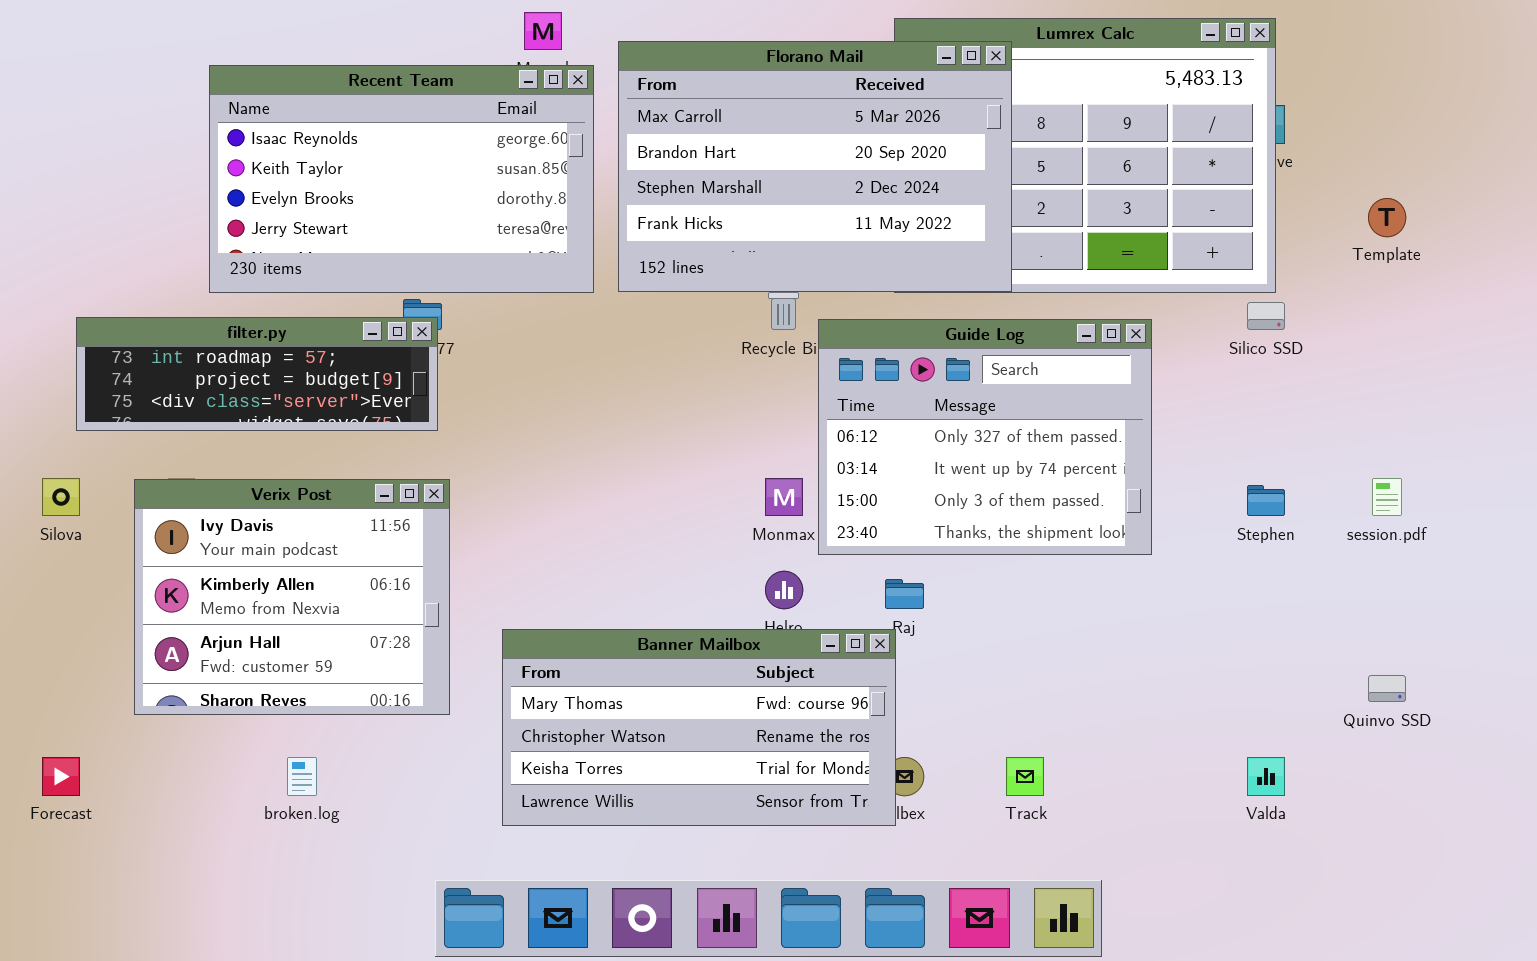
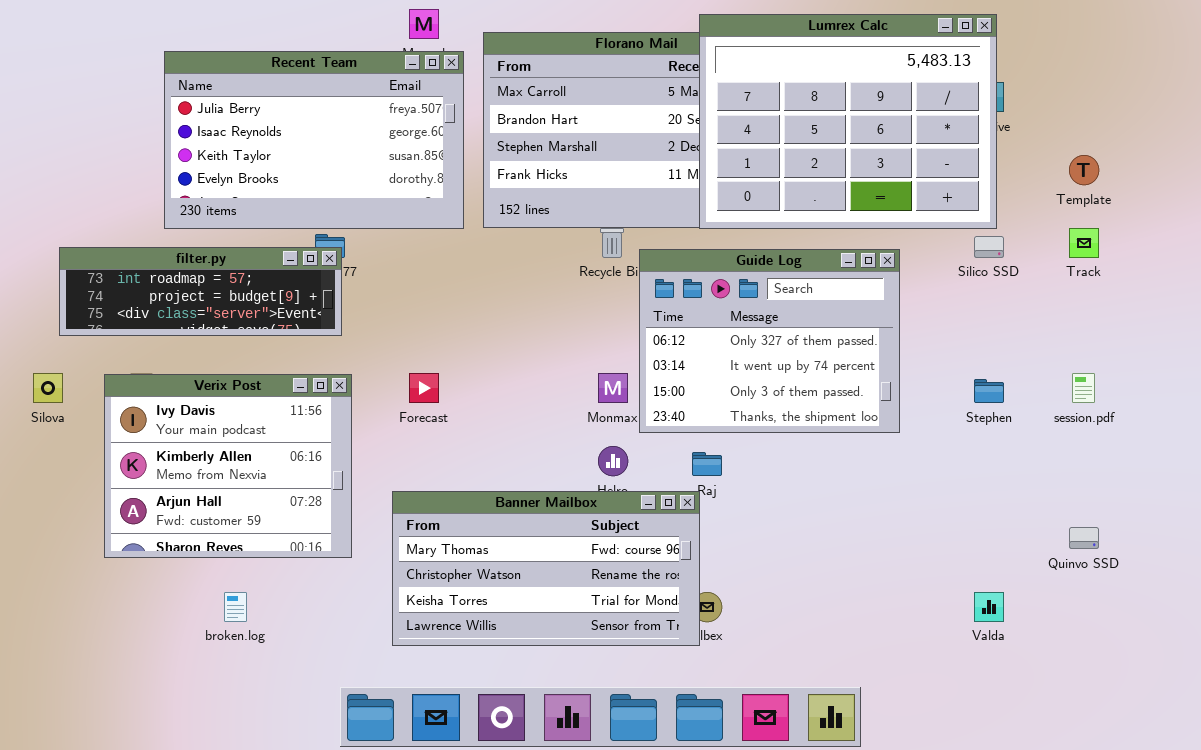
Lumrex Calc: [894,18,1276,293] -> [699,14,997,229], raised
Recent Team: [209,65,594,293] -> [164,51,464,229], scrolled up 1 row
Forecast: [42,757,80,796] -> [409,373,439,403], moved
Track: [1006,757,1044,796] -> [1069,228,1099,258], moved

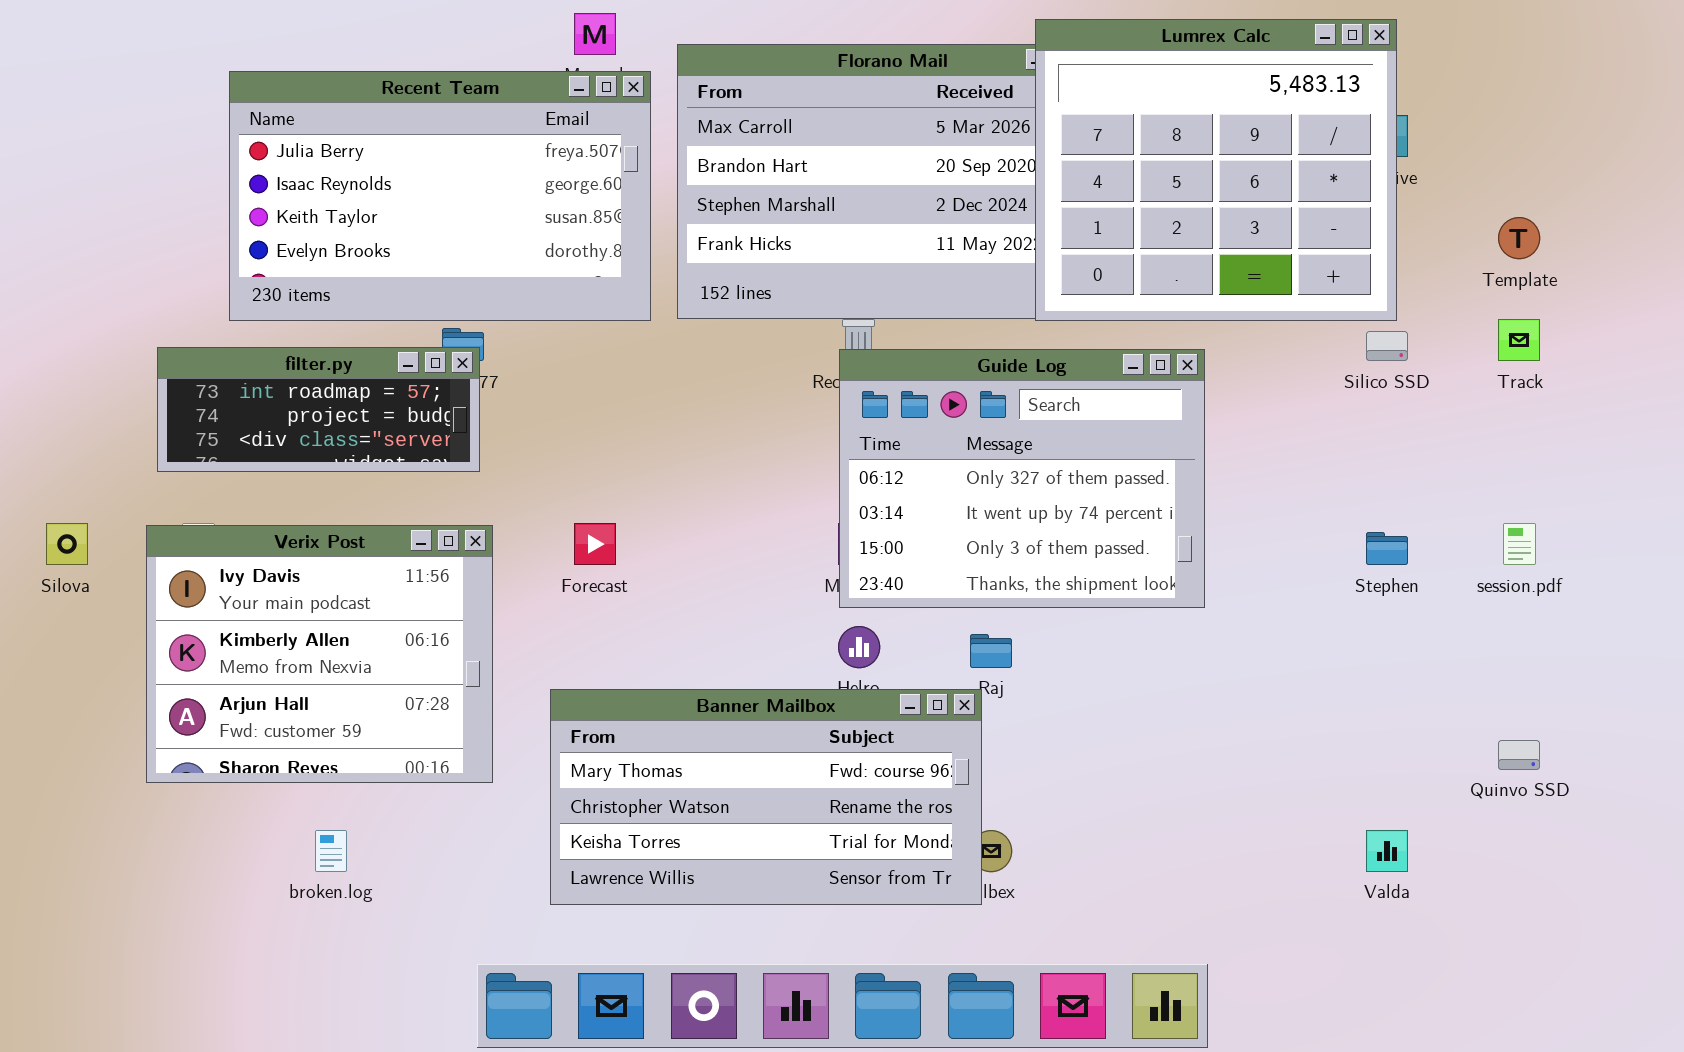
Lumrex Calc: [699,14,997,229] -> [1035,19,1397,321], resized
filter.py: [59,247,342,336] -> [157,347,480,472], resized
Guide Log: [639,249,900,433] -> [839,349,1205,608], moved

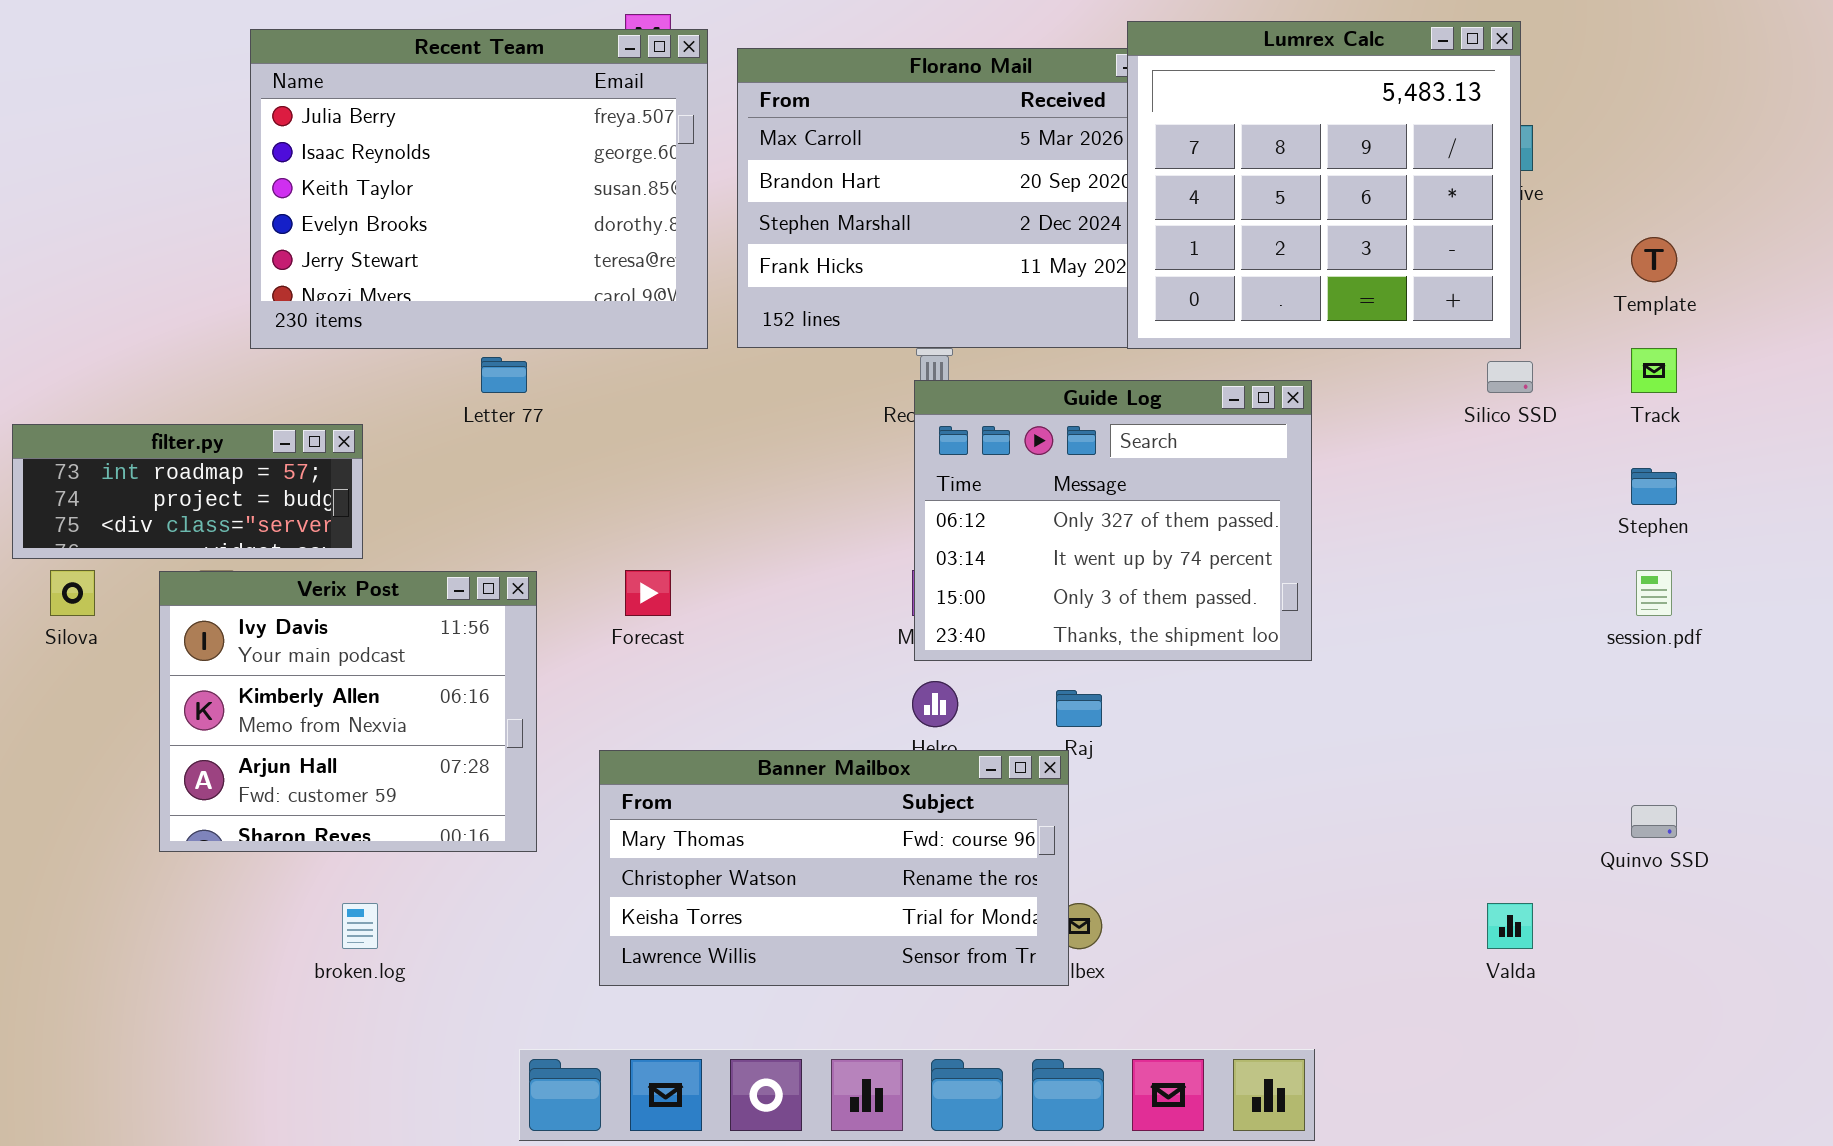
Recent Team: [229,71,651,321] -> [250,29,708,349], resized
filter.py: [157,347,480,472] -> [12,424,363,559], moved
Stephen: [1366,532,1408,565] -> [1631,468,1677,505], moved

